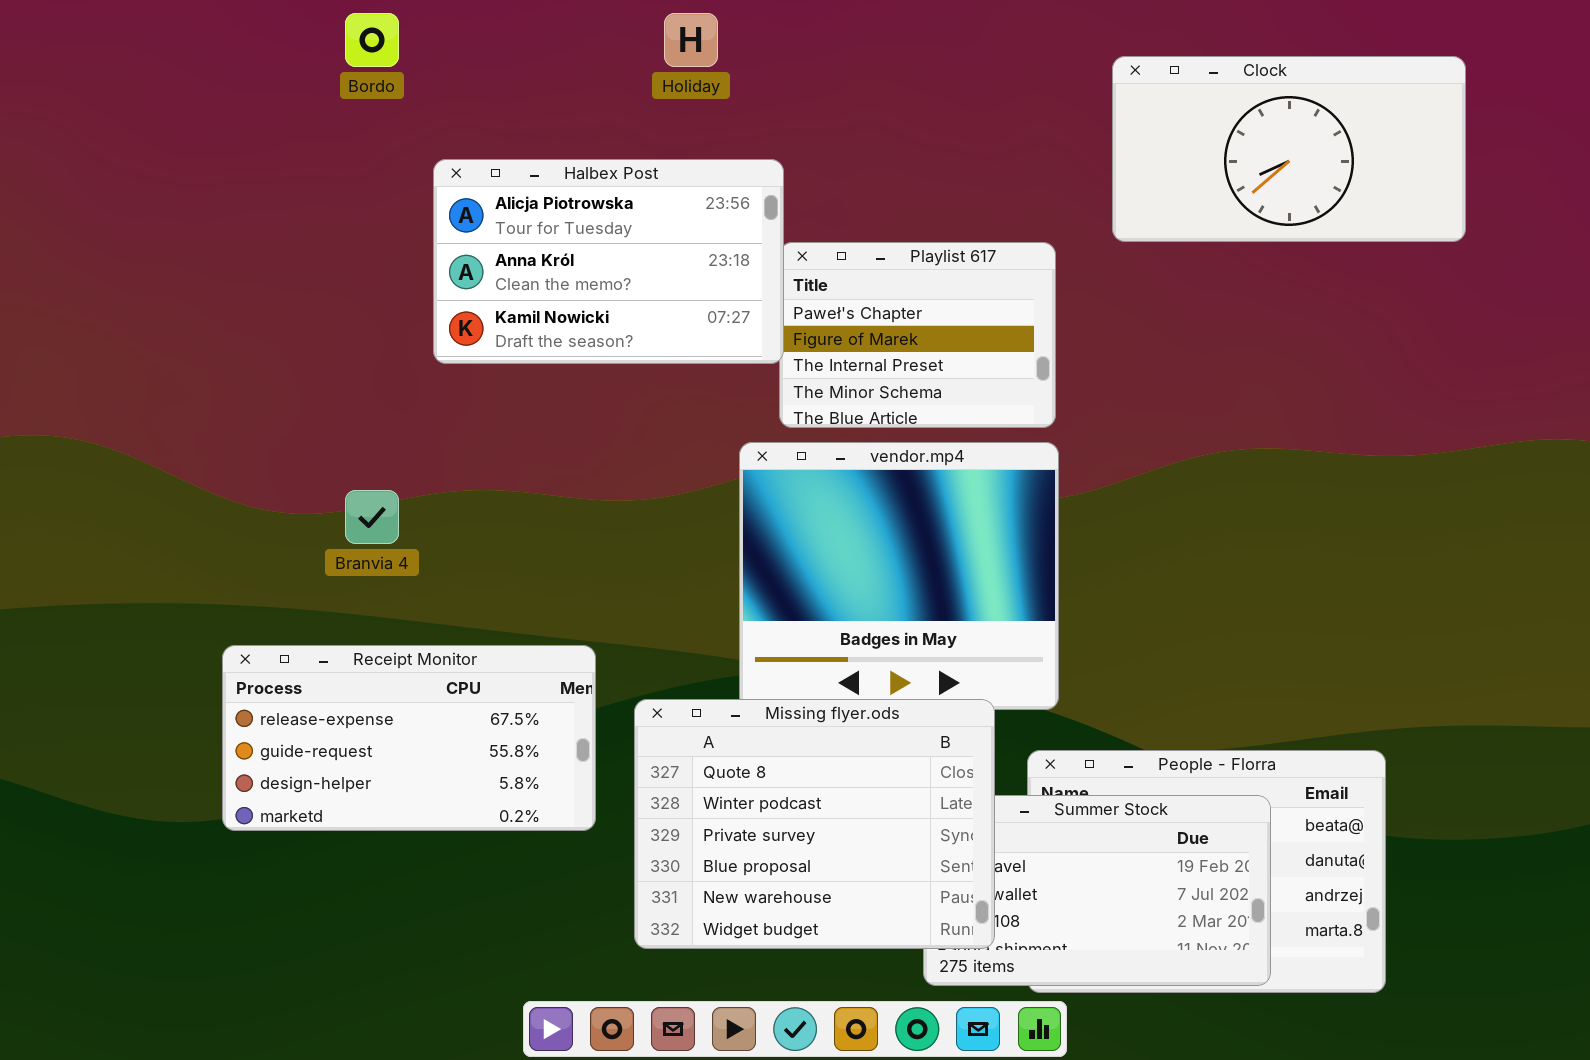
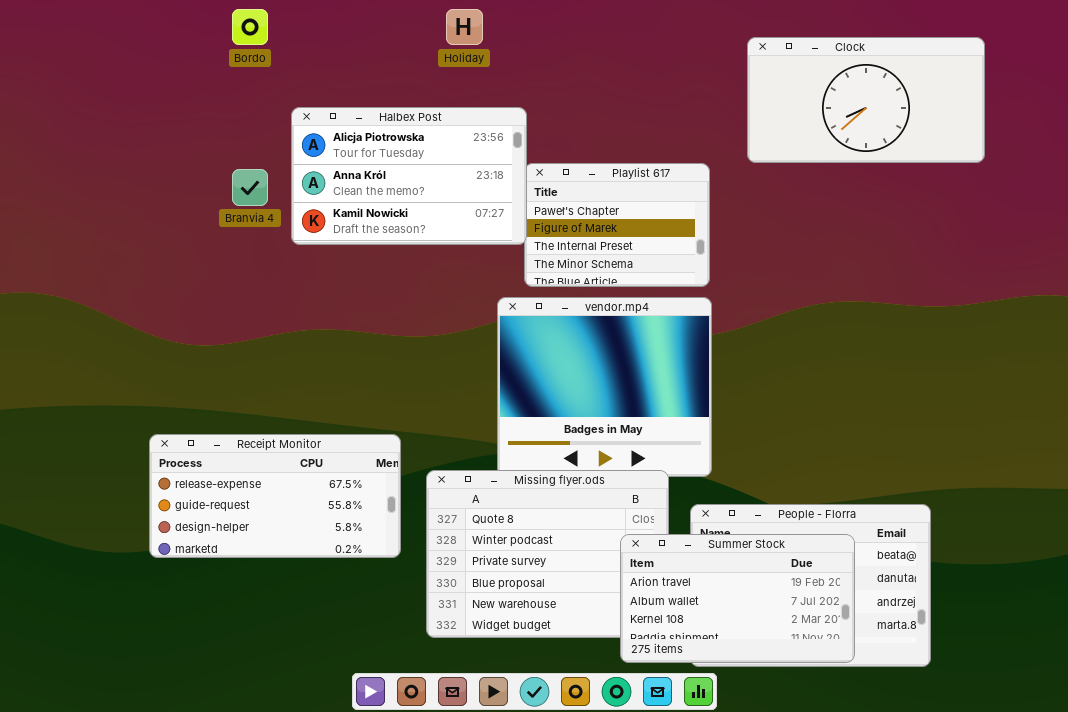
Branvia 4: [345,490,399,544] -> [232,169,268,206], moved
Summer Stock: [923,795,1271,986] -> [620,534,855,663], raised

